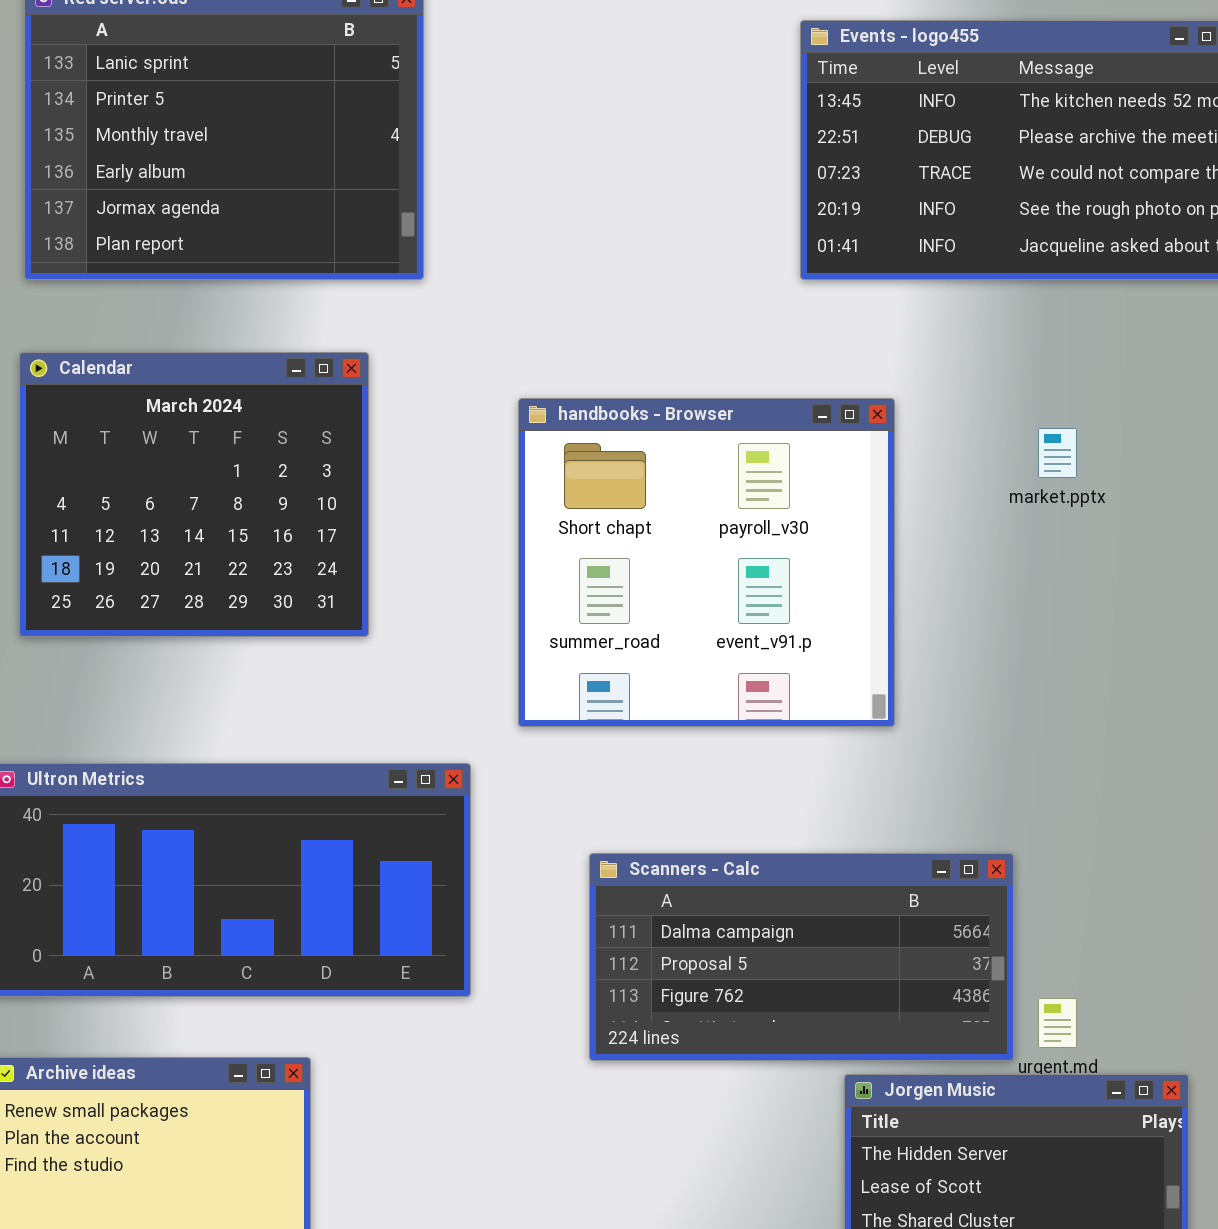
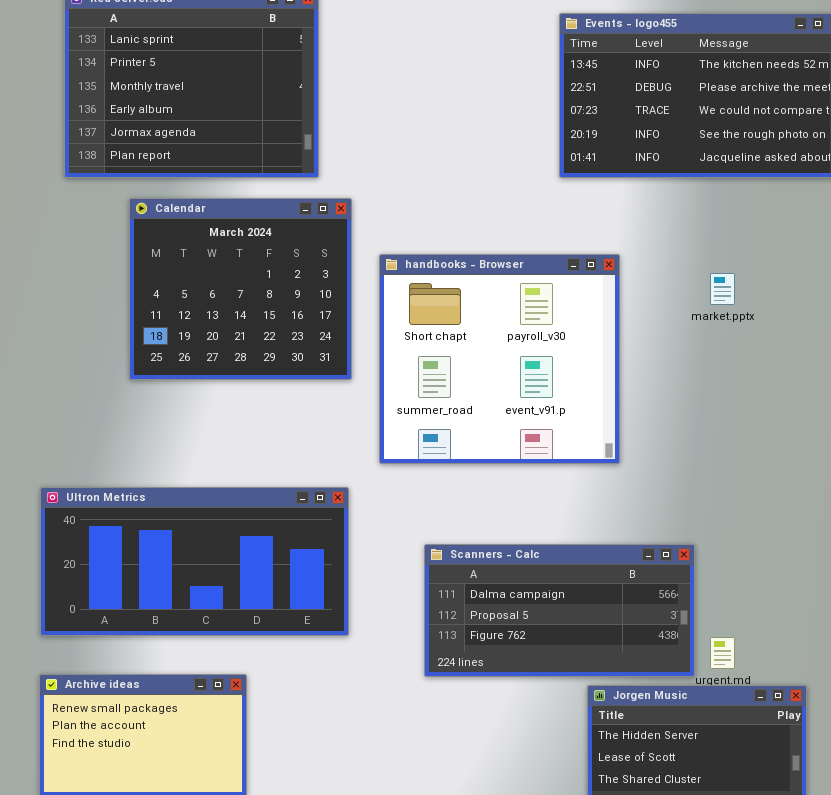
Calendar: [19,352,369,637] -> [129,198,352,380], moved

